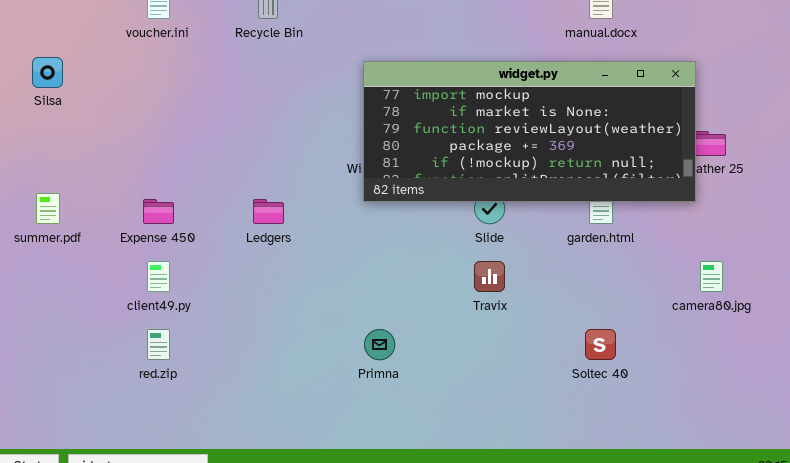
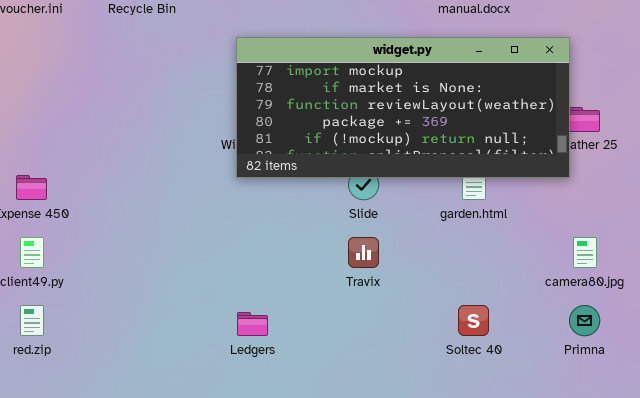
Ledgers: [253,199,284,224] -> [237,312,268,336], moved
Primna: [364,329,395,360] -> [569,305,600,336], moved

